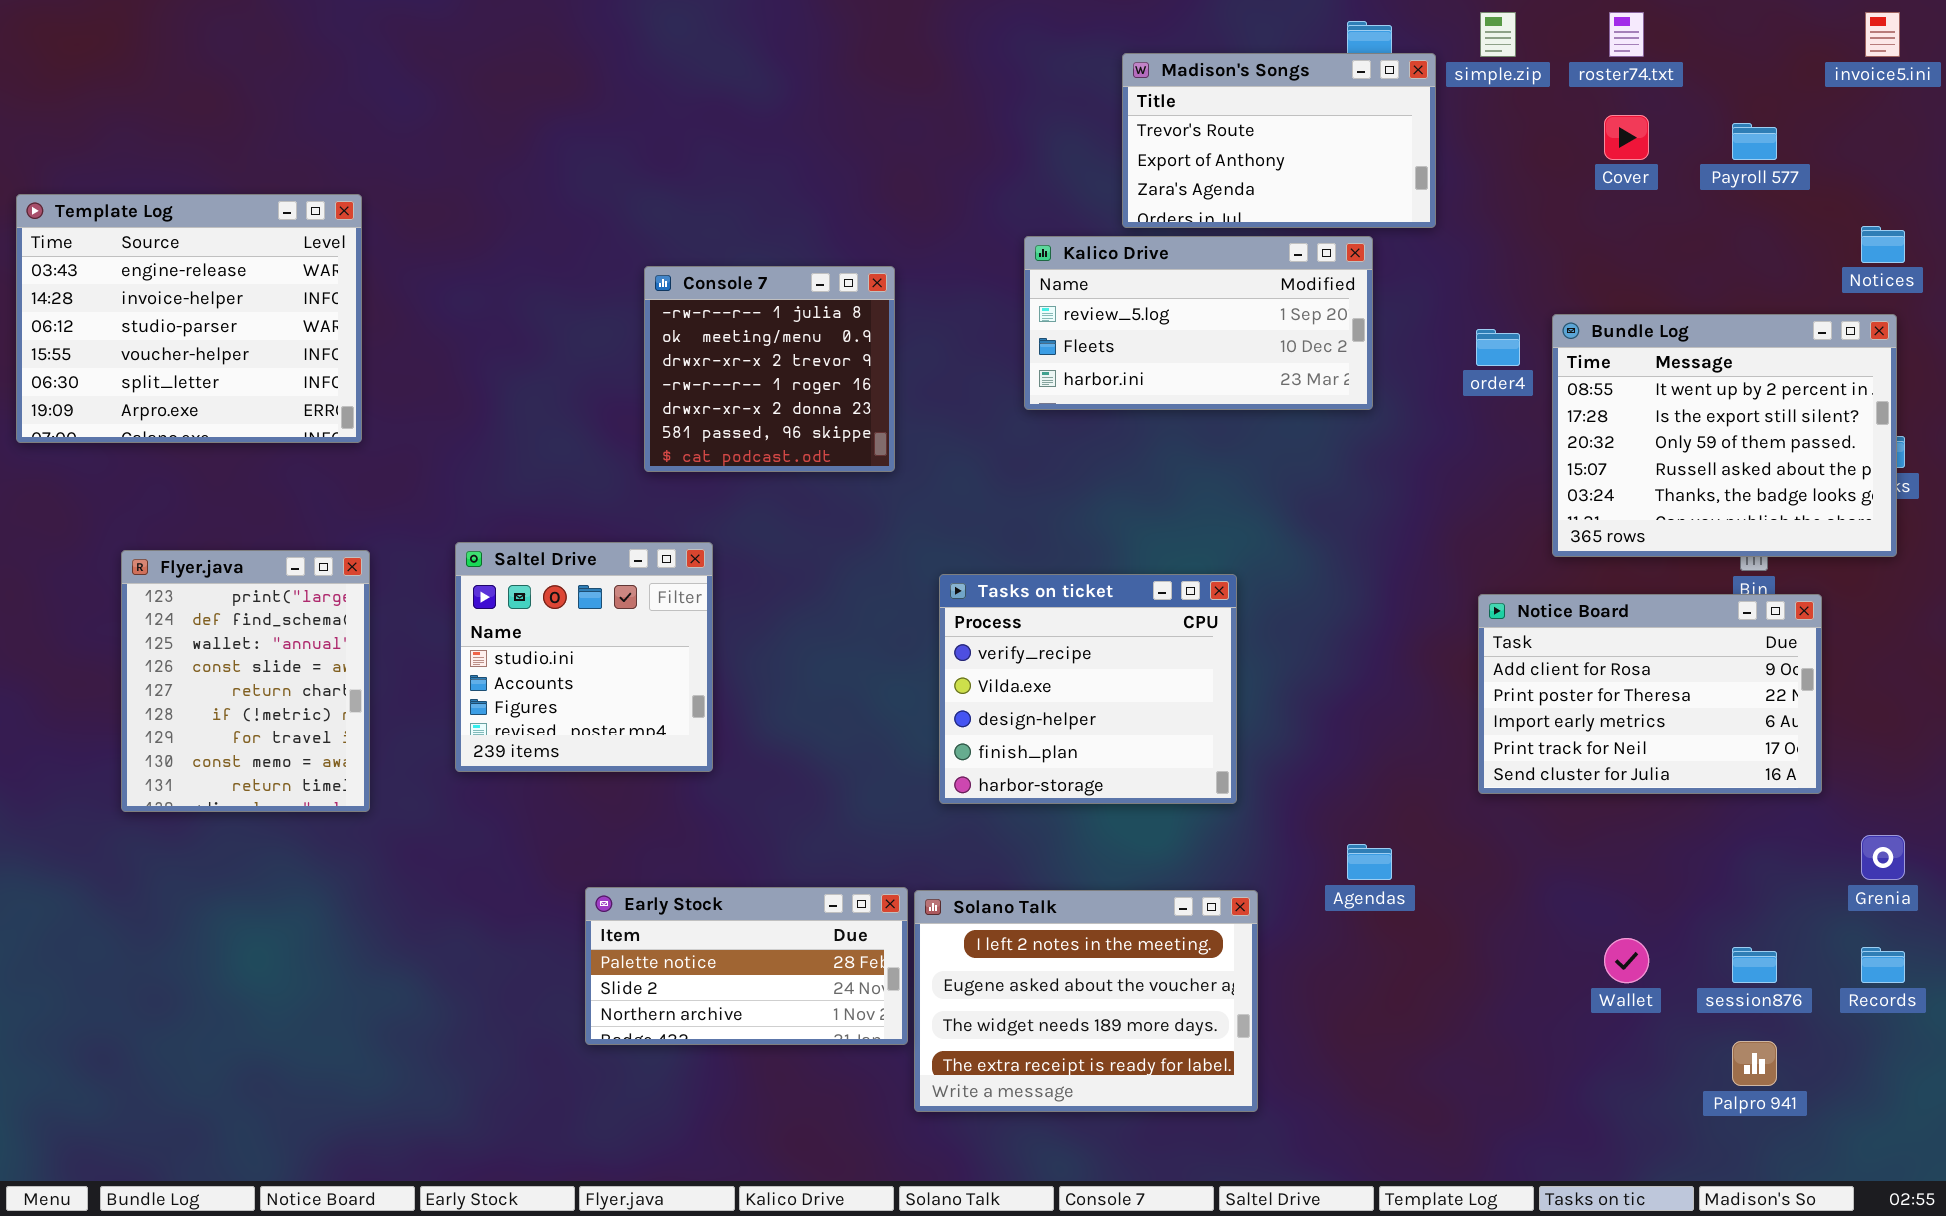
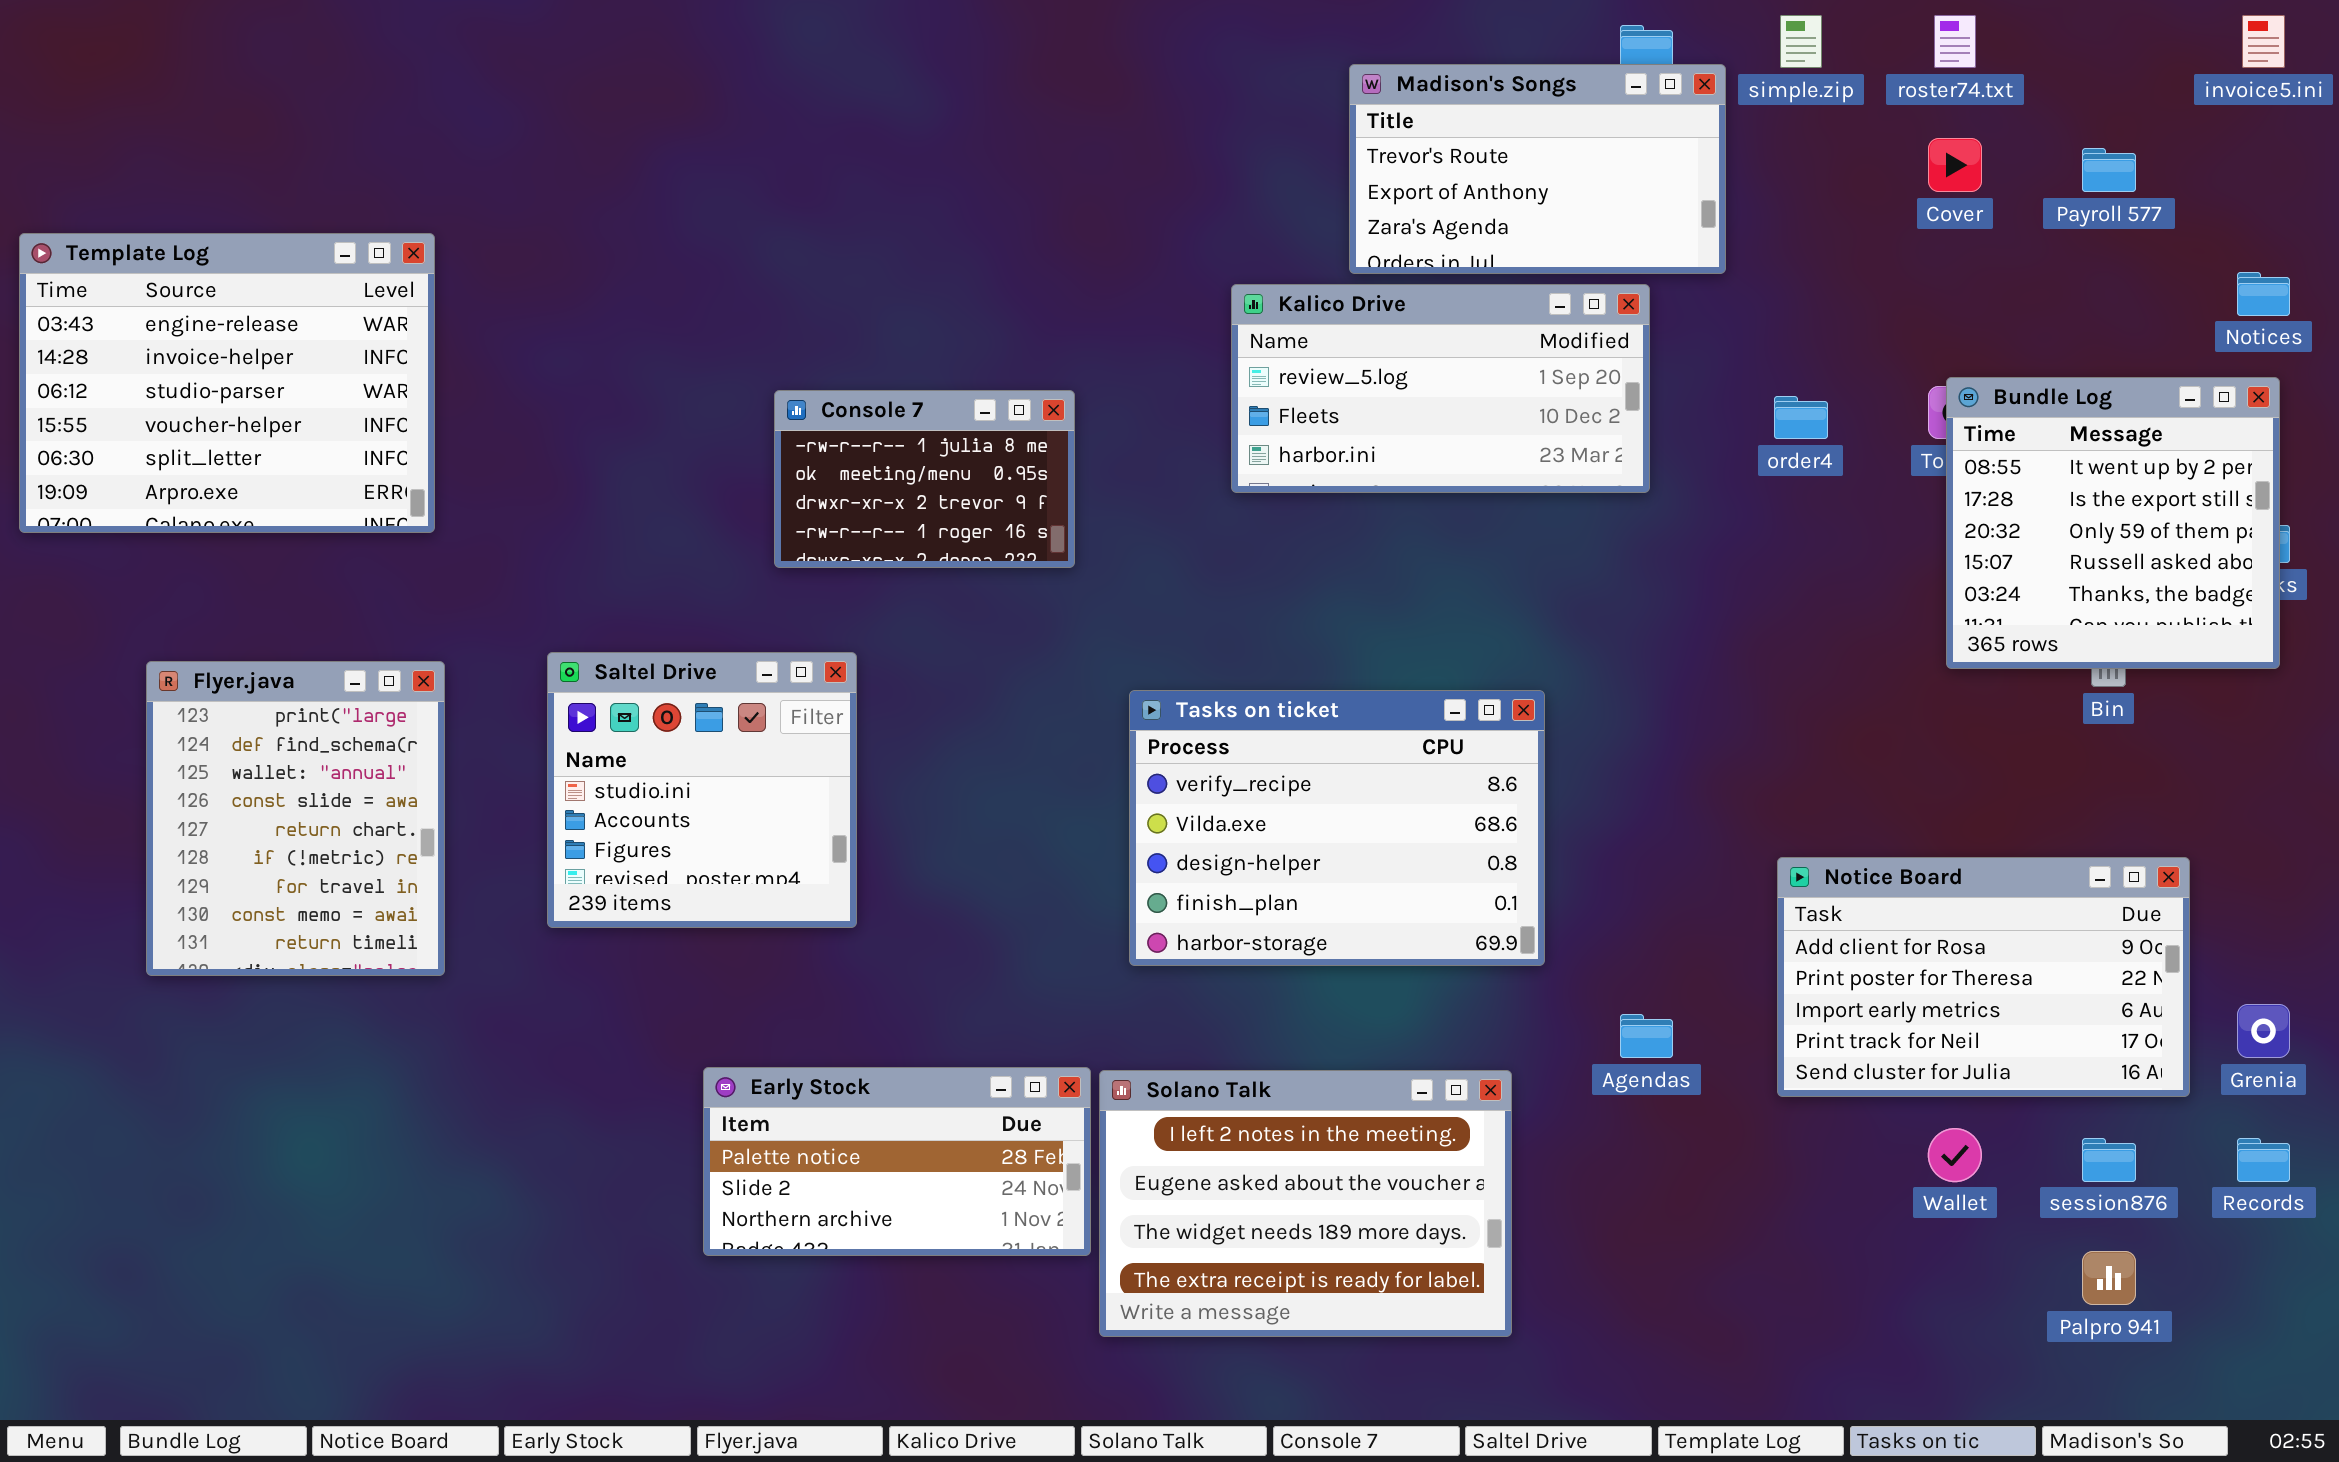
Console 7: [644,266,895,472] -> [774,390,1075,568], resized
Bundle Log: [1552,314,1897,557] -> [1946,377,2280,669], resized
Tasks on ticket: [939,574,1237,804] -> [1129,690,1545,966], resized
Notice Board: [1478,594,1822,794] -> [1777,857,2190,1097], moved

